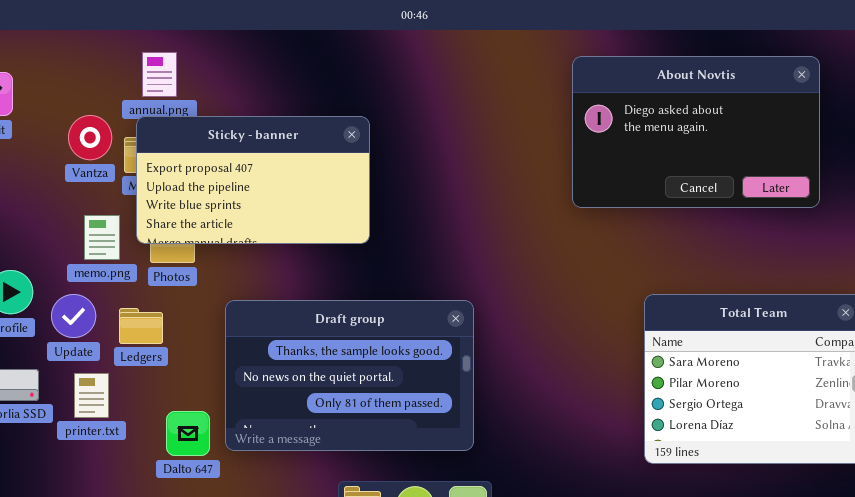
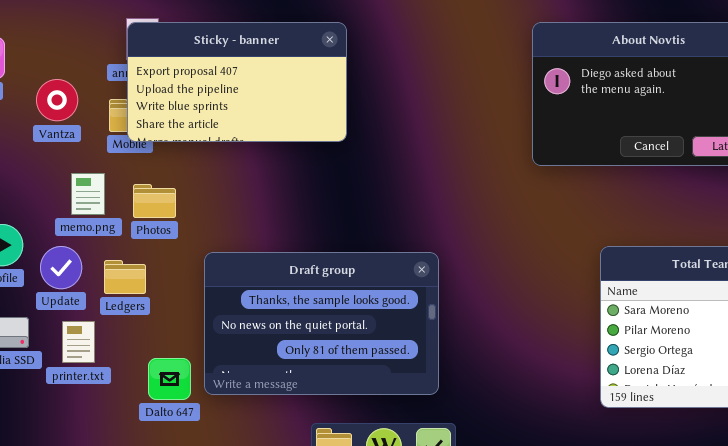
Vantza: [68,115,112,160] -> [36,79,78,121], moved
Sticky - banner: [136,116,370,244] -> [127,22,347,142], moved

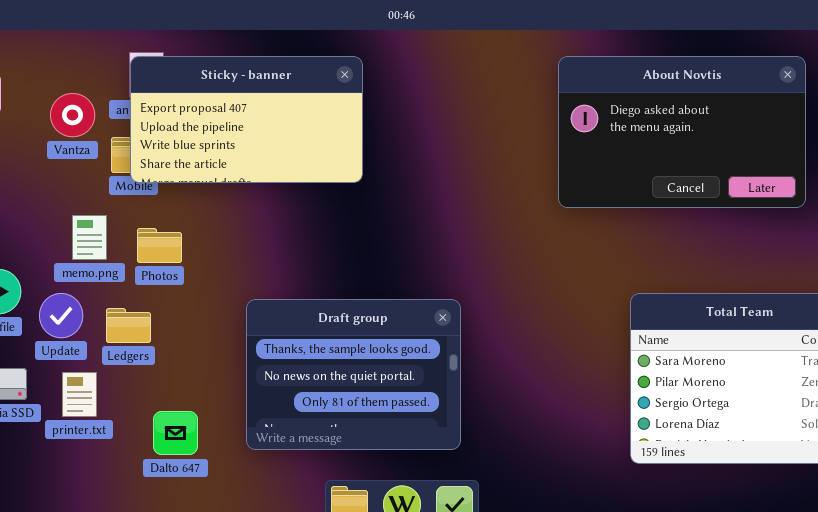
Vantza: [36,79,78,121] -> [50,93,95,137], moved
Draft group: [204,252,439,395] -> [246,299,461,450], resized

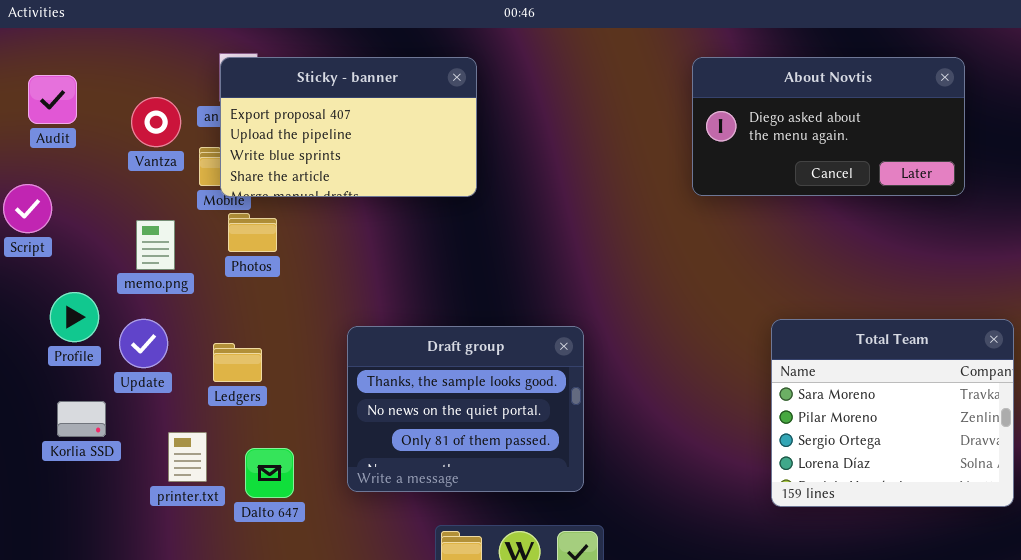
About Novtis: [558,56,806,208] -> [692,57,965,196], resized
memo.png: [72,215,107,260] -> [136,220,175,270], moved
Photos: [137,228,182,263] -> [228,213,277,252], moved
Ledgers: [106,308,151,343] -> [213,343,262,382], moved
printer.txt: [62,372,97,417] -> [168,432,207,482], moved

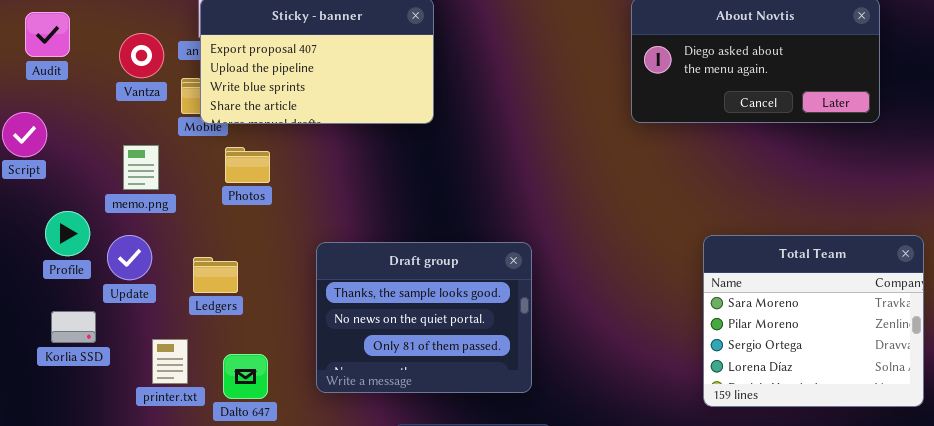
Photos: [228,213,277,252] -> [225,147,270,183], moved

